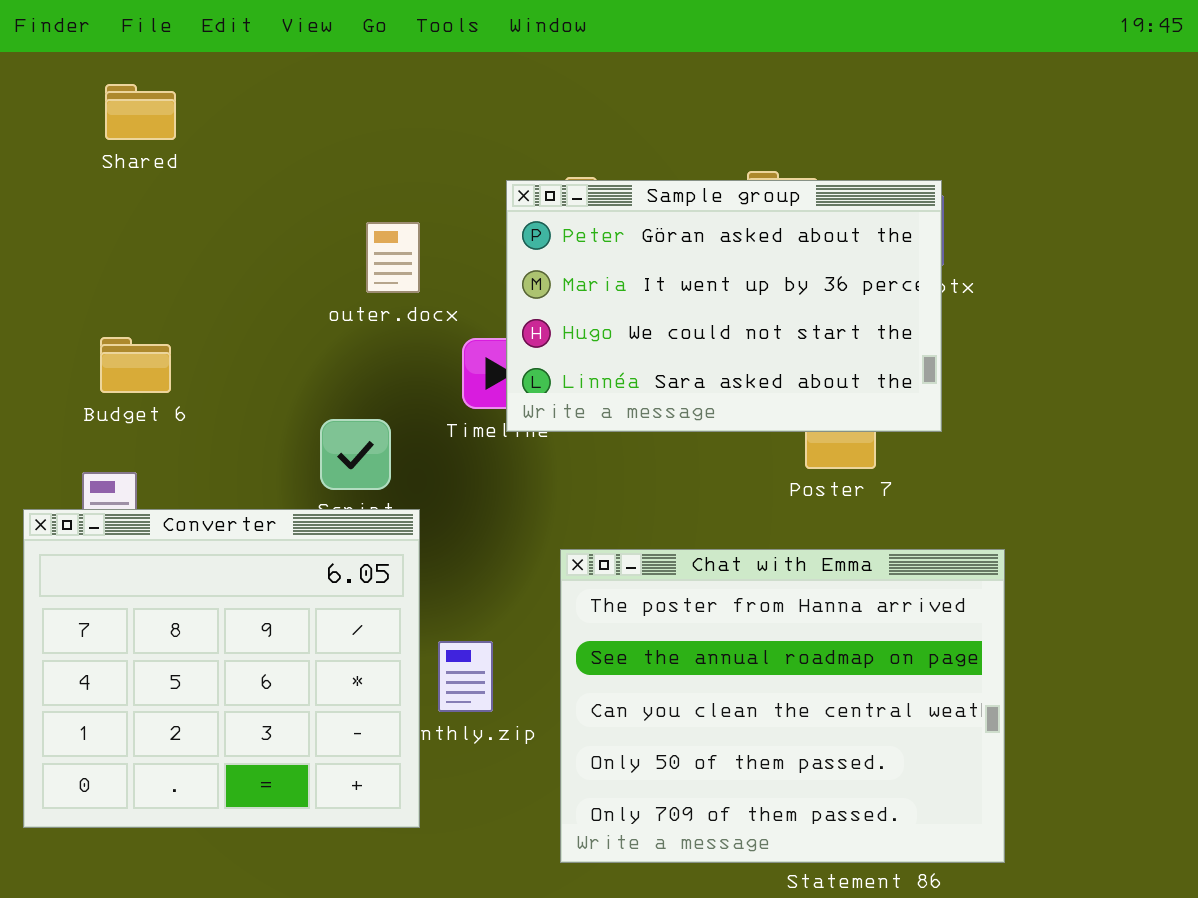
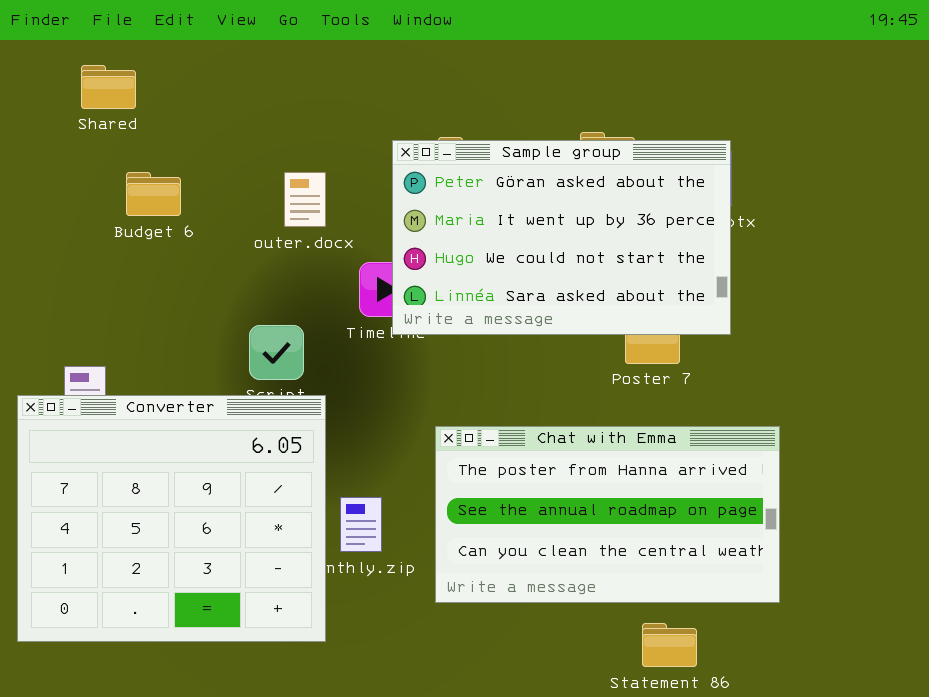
Budget 6: [100,337,171,393] -> [126,172,181,216], moved
Chat with Emma: [560,549,1005,863] -> [435,426,780,603], resized

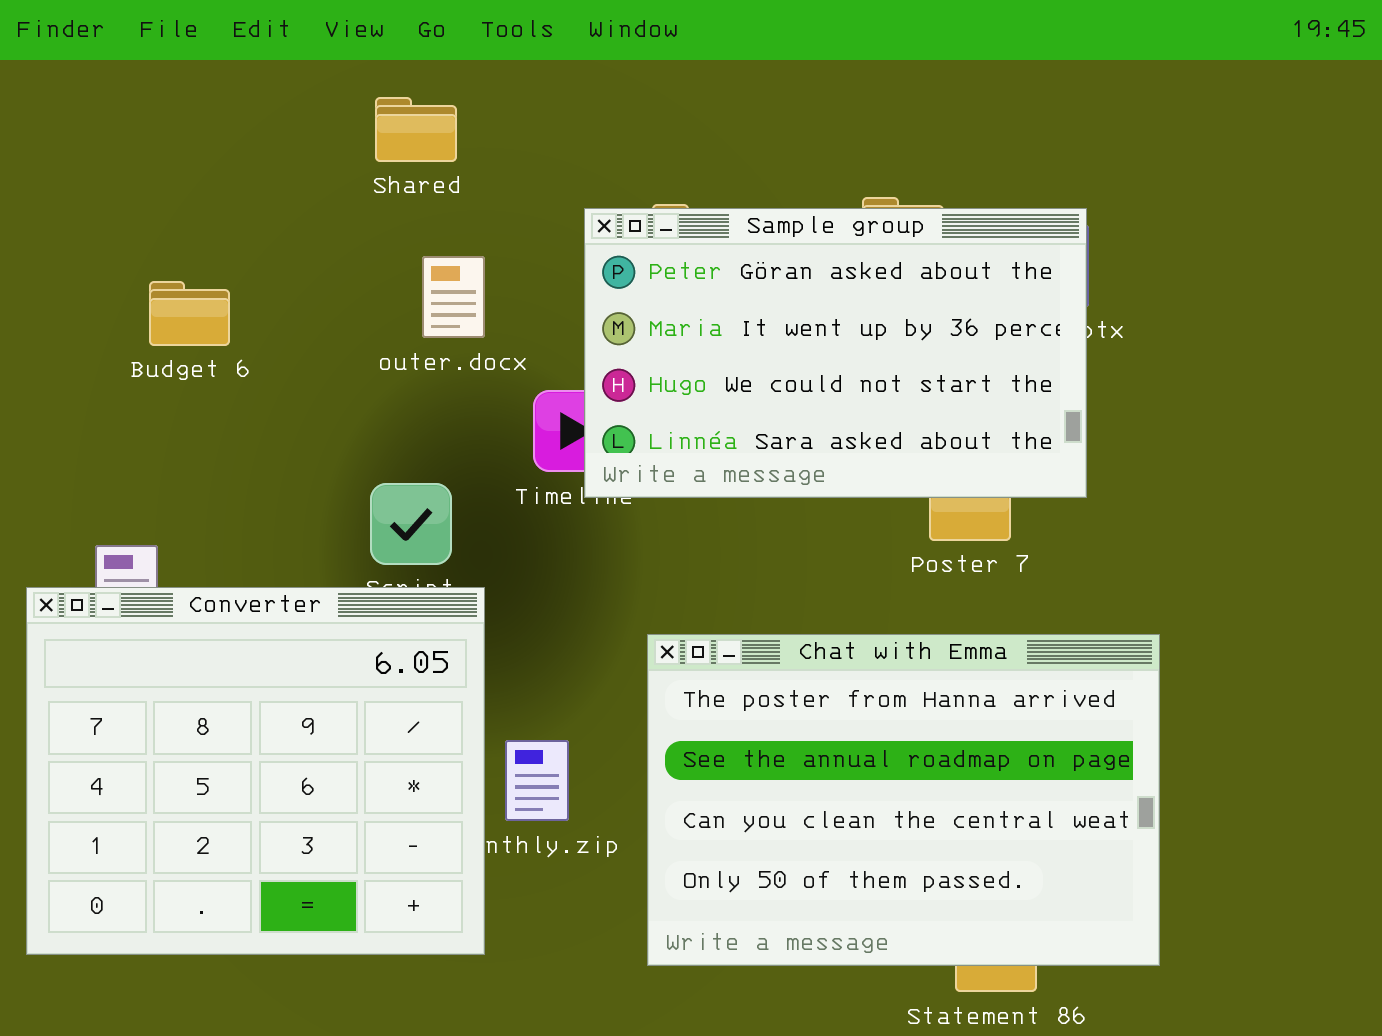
Shared: [81,65,136,109] -> [375,97,457,162], moved
Budget 6: [126,172,181,216] -> [149,281,230,346], moved
Chat with Emma: [435,426,780,603] -> [647,634,1160,966], resized

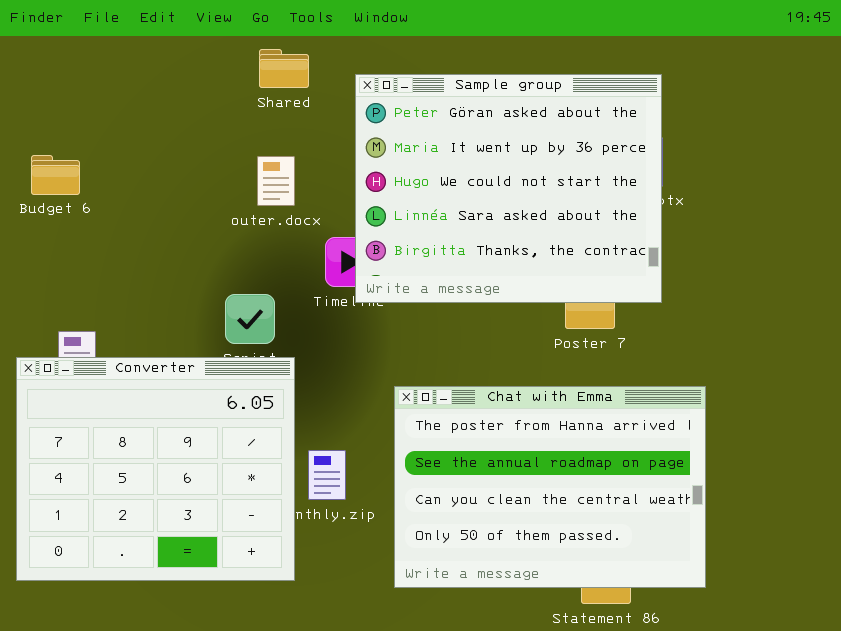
Shared: [375,97,457,162] -> [259,49,309,88], moved
Sample group: [584,208,1087,498] -> [355,74,662,303], resized
Budget 6: [149,281,230,346] -> [31,155,80,195], moved

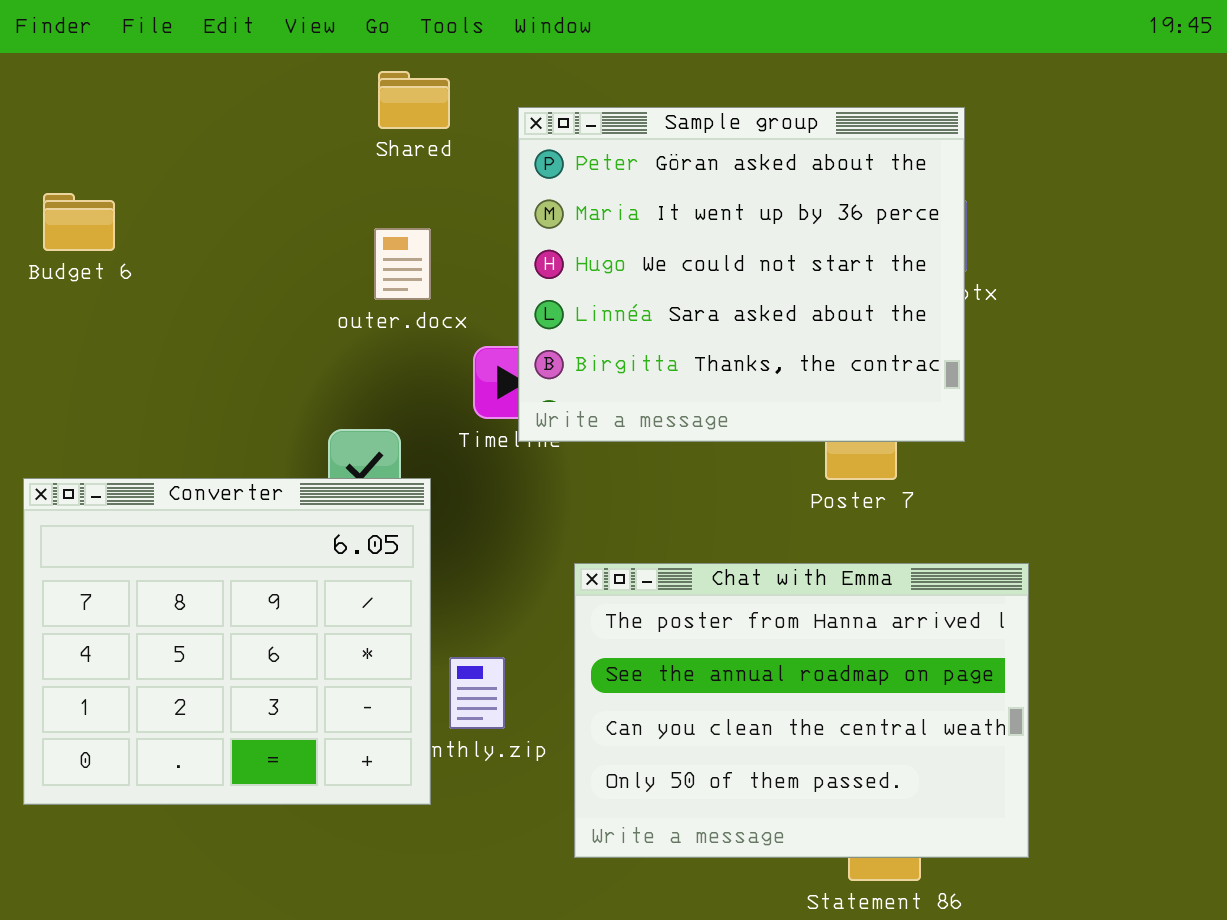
Budget 6: [31,155,80,195] -> [43,193,115,251], moved
Converter: [16,357,295,581] -> [23,478,431,805], moved

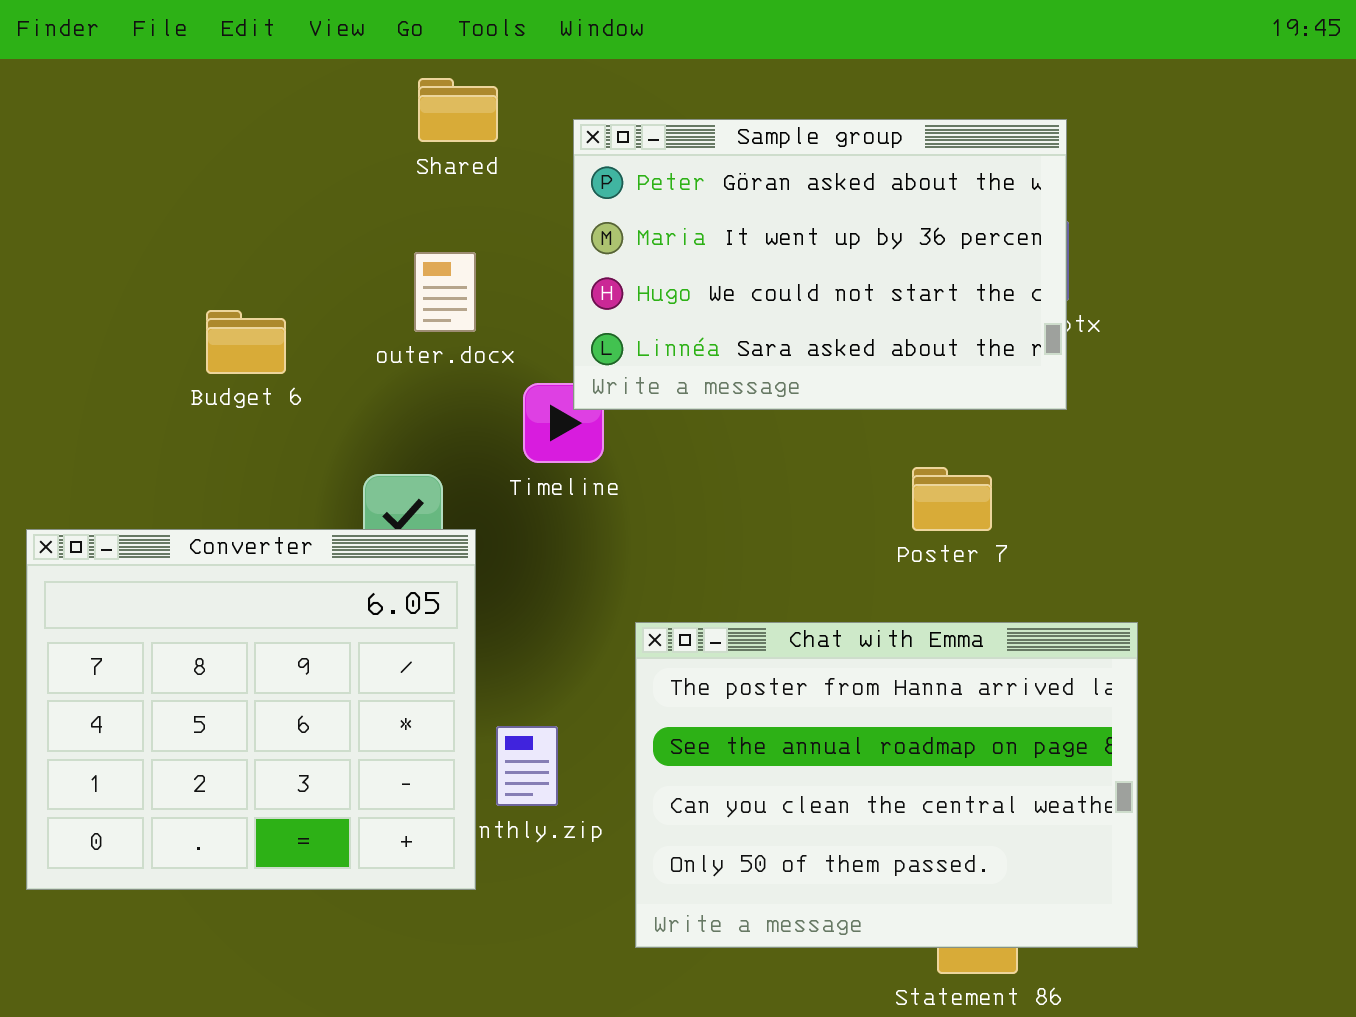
Sample group: [518,107,965,442] -> [573,119,1067,410], resized
Budget 6: [43,193,115,251] -> [206,310,286,374], moved

